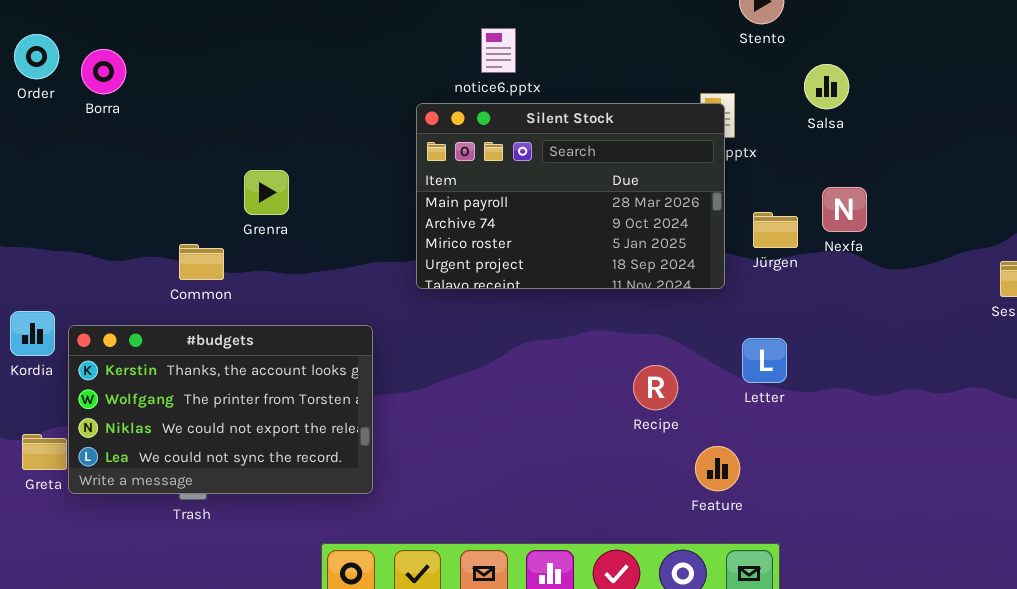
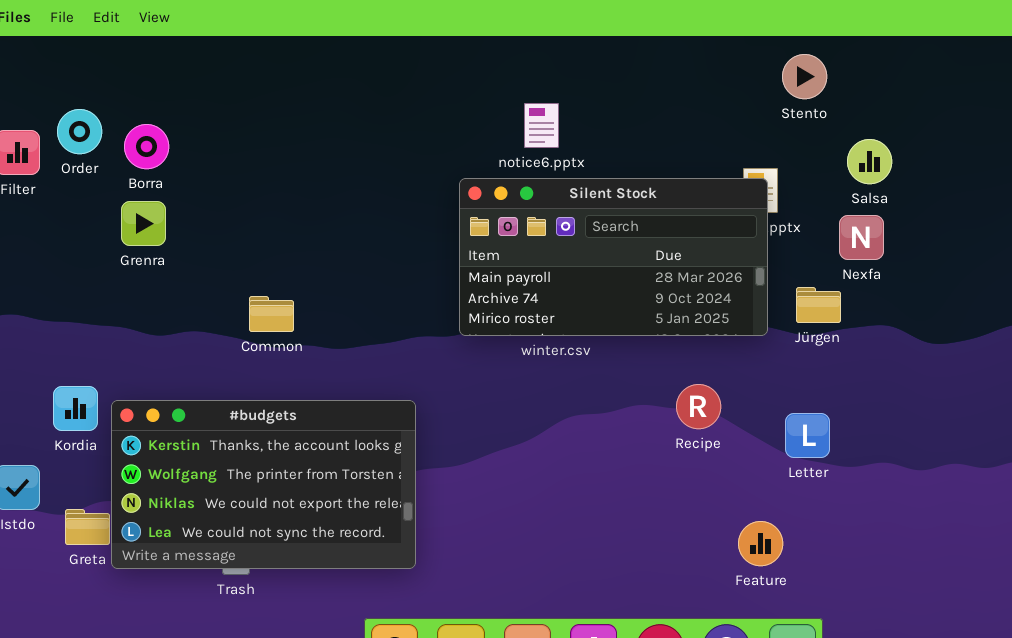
Silent Stock: [416,103,725,289] -> [459,178,768,336], resized
Grenra: [244,170,289,215] -> [121,201,166,246], moved
Nexfa: [822,187,867,232] -> [839,215,884,260], moved
Common: [179,244,224,280] -> [249,296,294,332], moved
Recipe: [633,365,678,410] -> [676,384,721,429], moved

